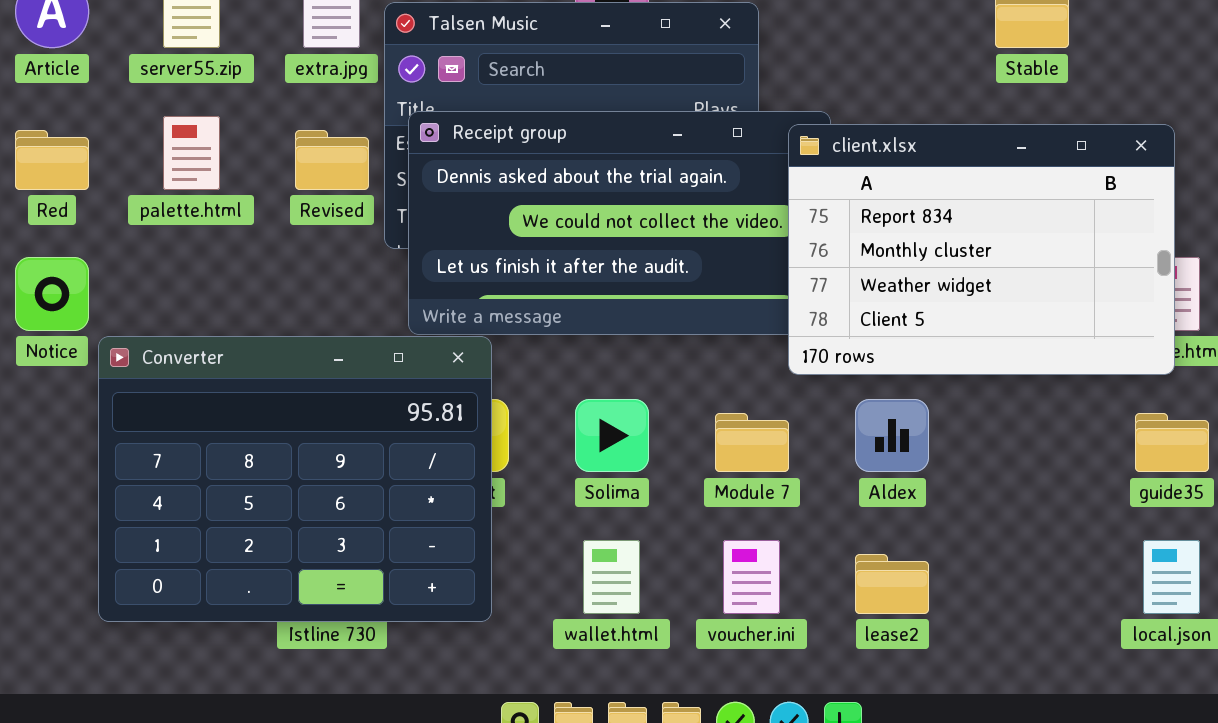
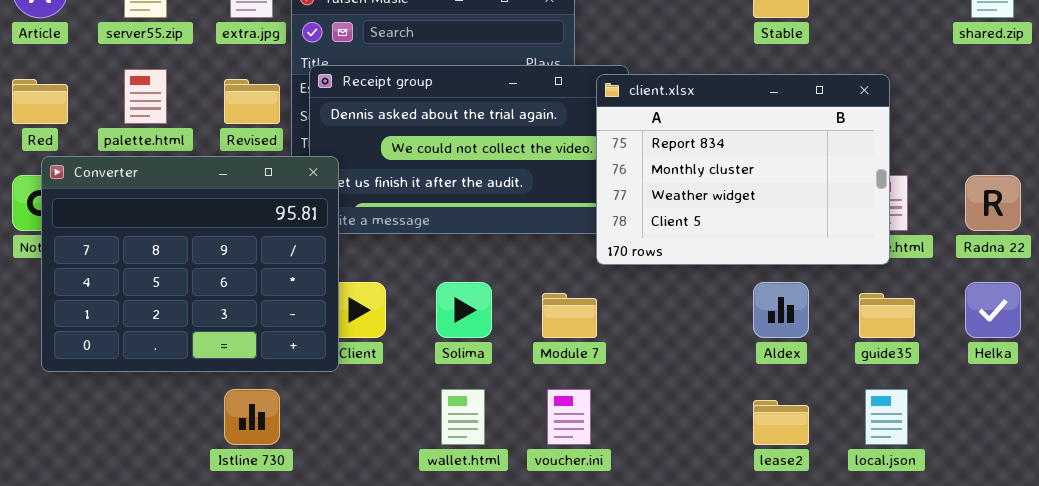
Converter: [98,336,492,622] -> [41,156,339,372], moved
Aldex: [855,399,929,472] -> [753,282,809,338], moved
lease2: [855,554,929,614] -> [753,400,809,445], moved

